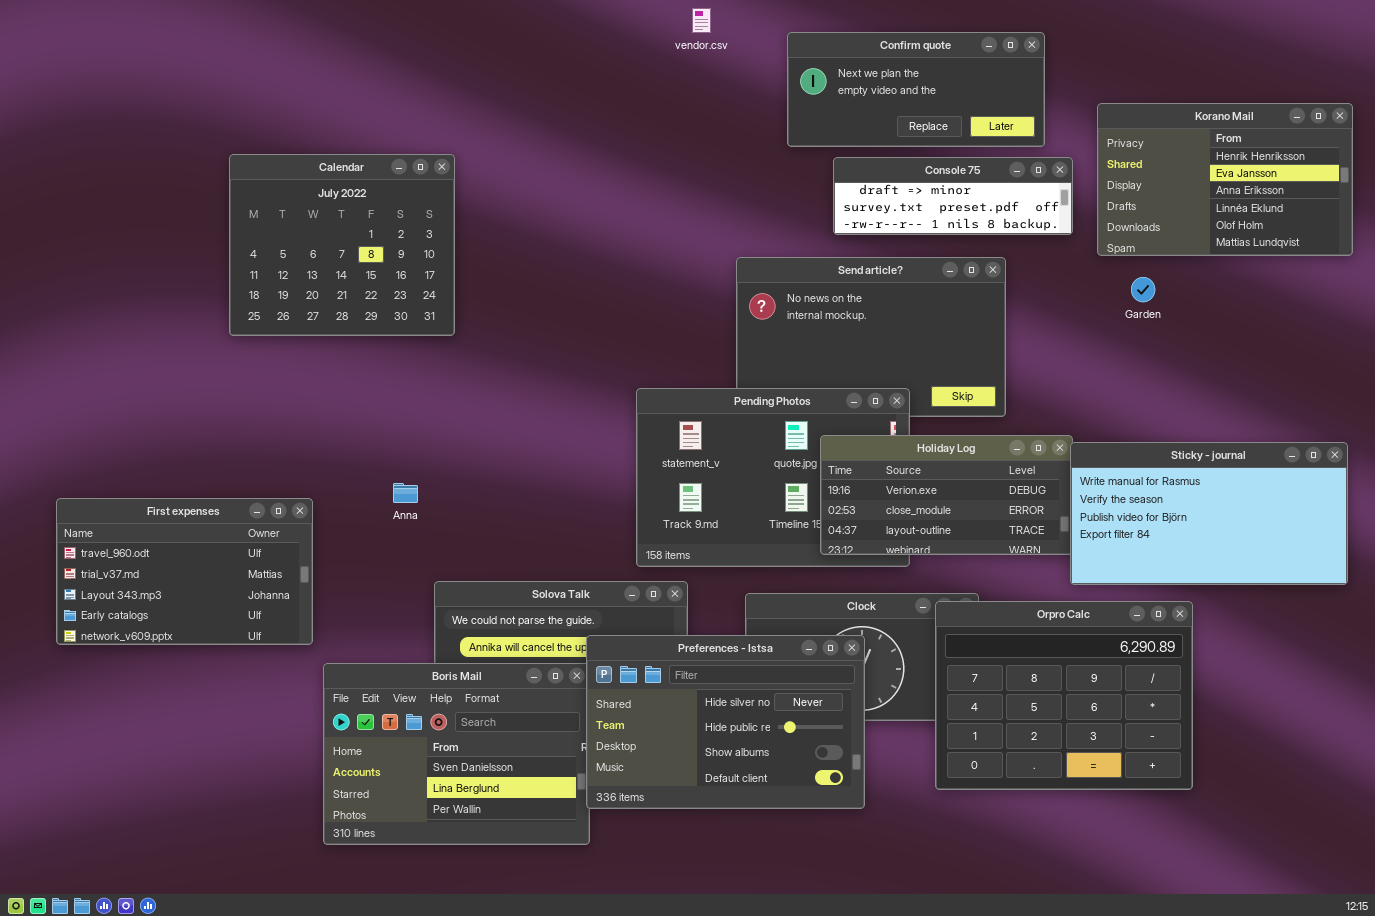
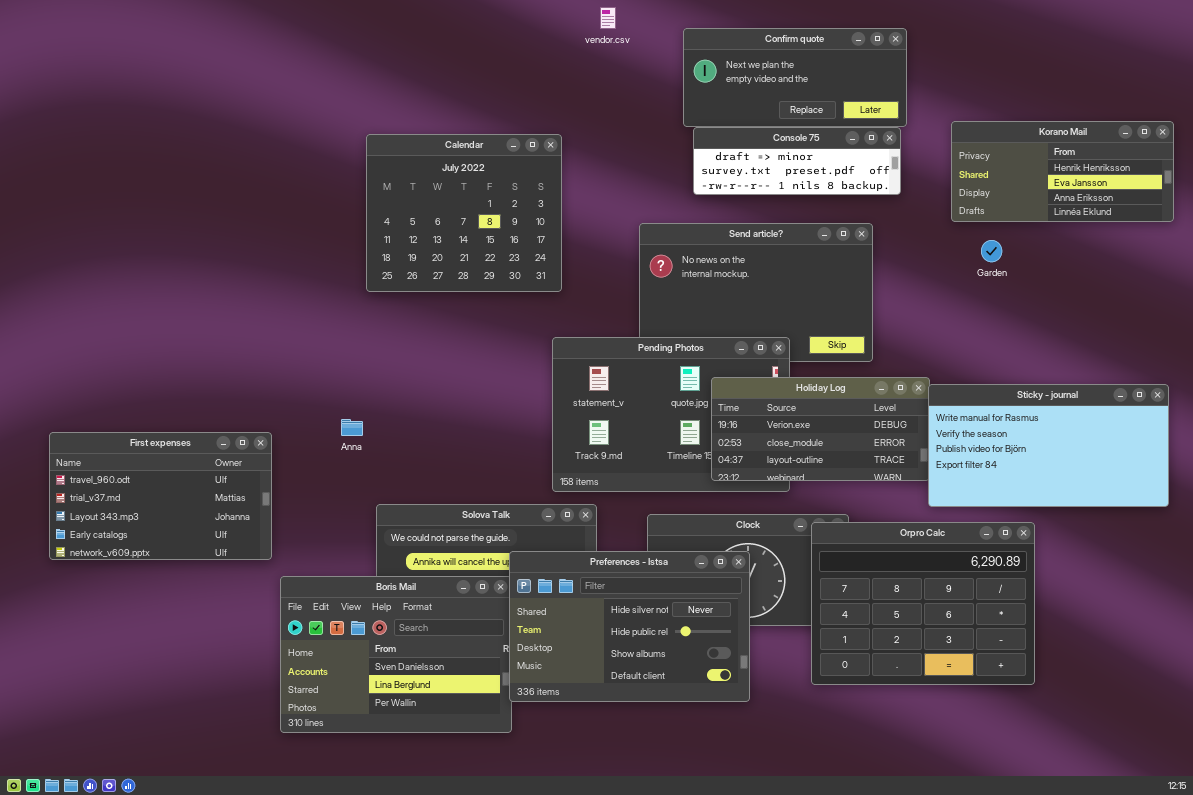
Korano Mail: [1097,103,1353,256] -> [951,121,1174,222], resized
Calendar: [229,154,455,336] -> [366,134,562,292], moved
Console 75: [833,157,1073,235] -> [693,127,901,195], moved

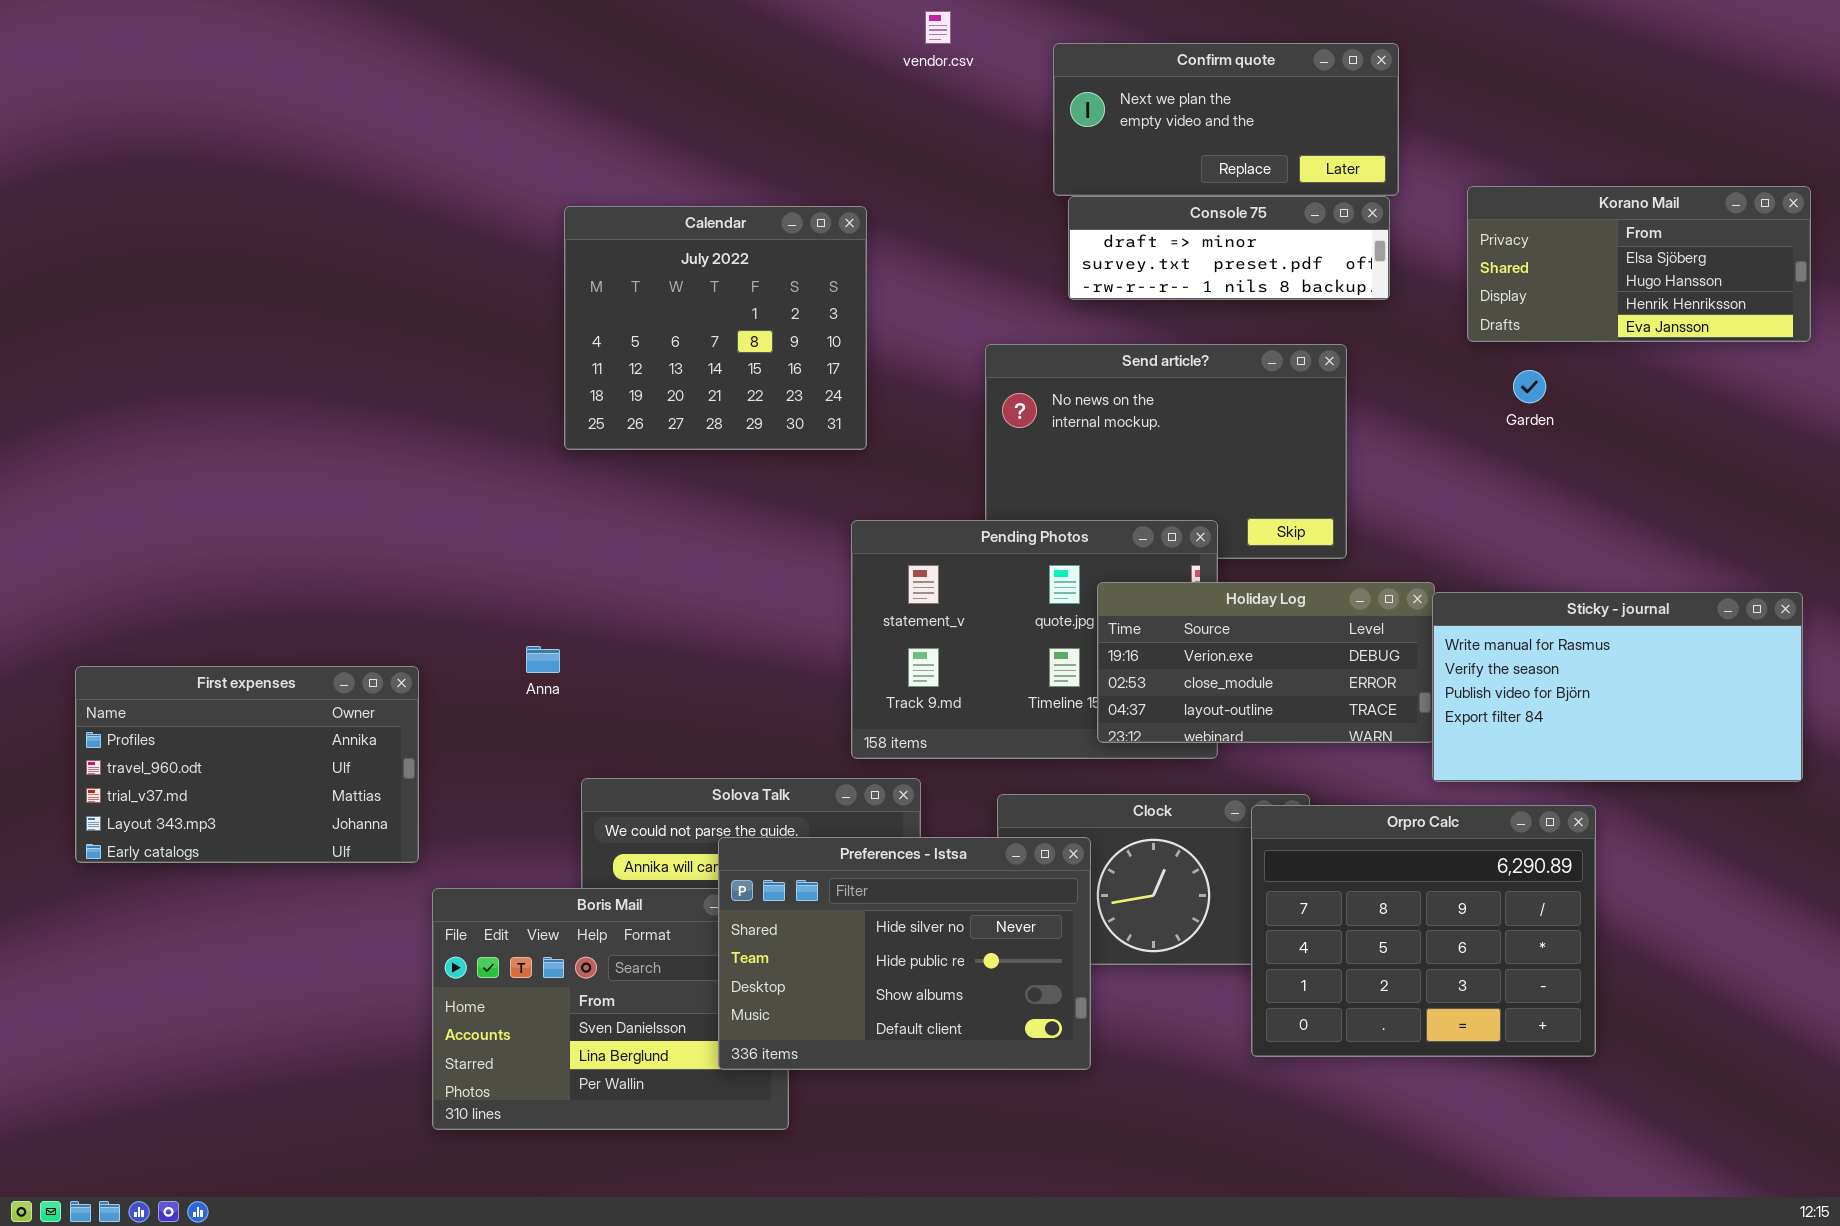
Korano Mail: [951,121,1174,222] -> [1467,186,1811,342], scrolled up 2 rows
First expenses: [49,432,272,560] -> [75,666,419,863], scrolled up 1 row
Preferences - Istsa: [509,551,750,702] -> [718,837,1091,1070], moved

